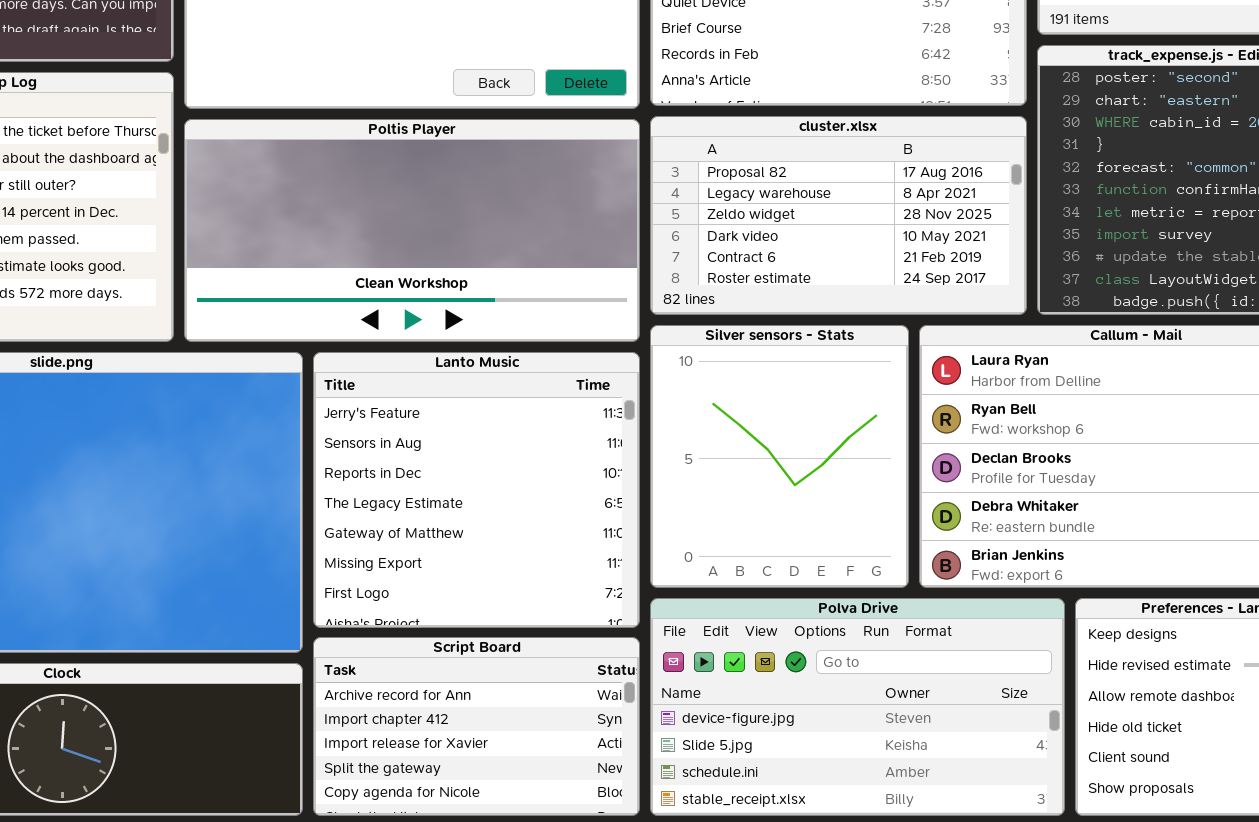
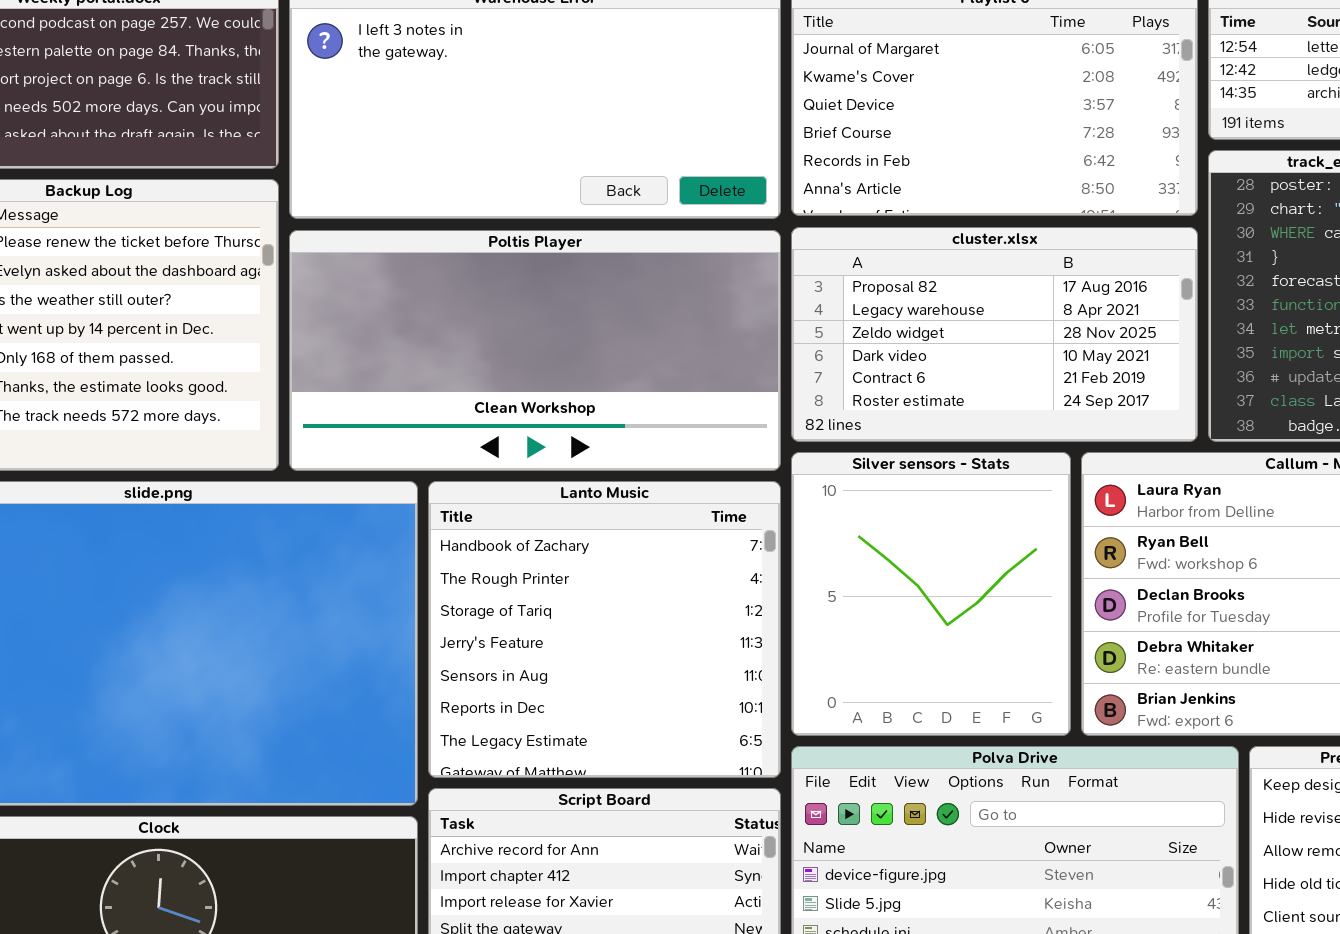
Lanto Music: [313,352,640,628] -> [428,481,781,778], scrolled up 3 rows

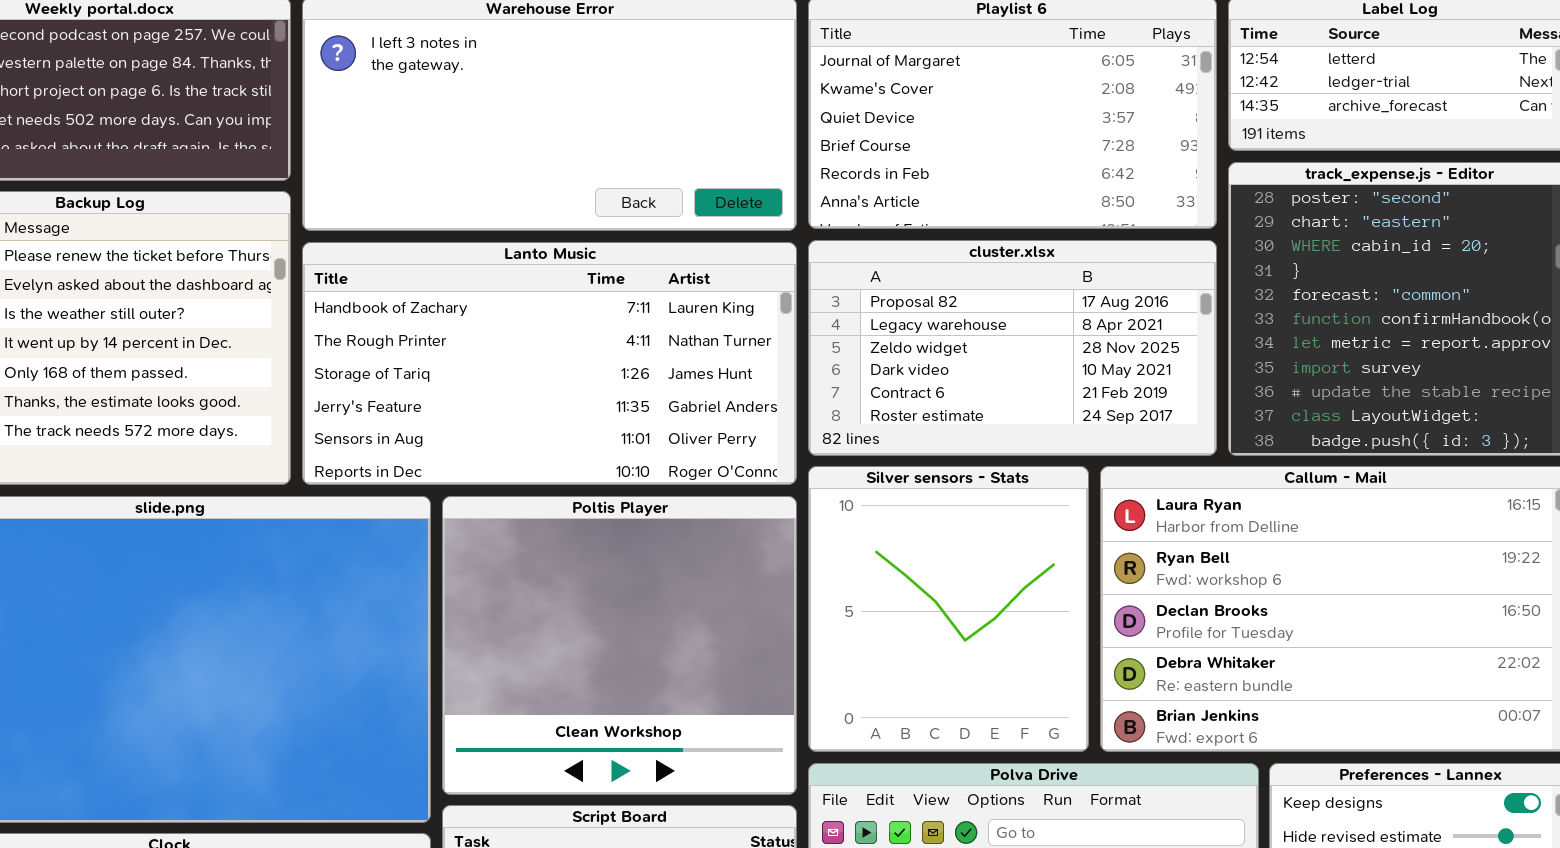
Poltis Player: [289,230,781,471] -> [442,496,797,795], moved, resized
Lanto Music: [428,481,781,778] -> [302,242,797,485], moved, resized

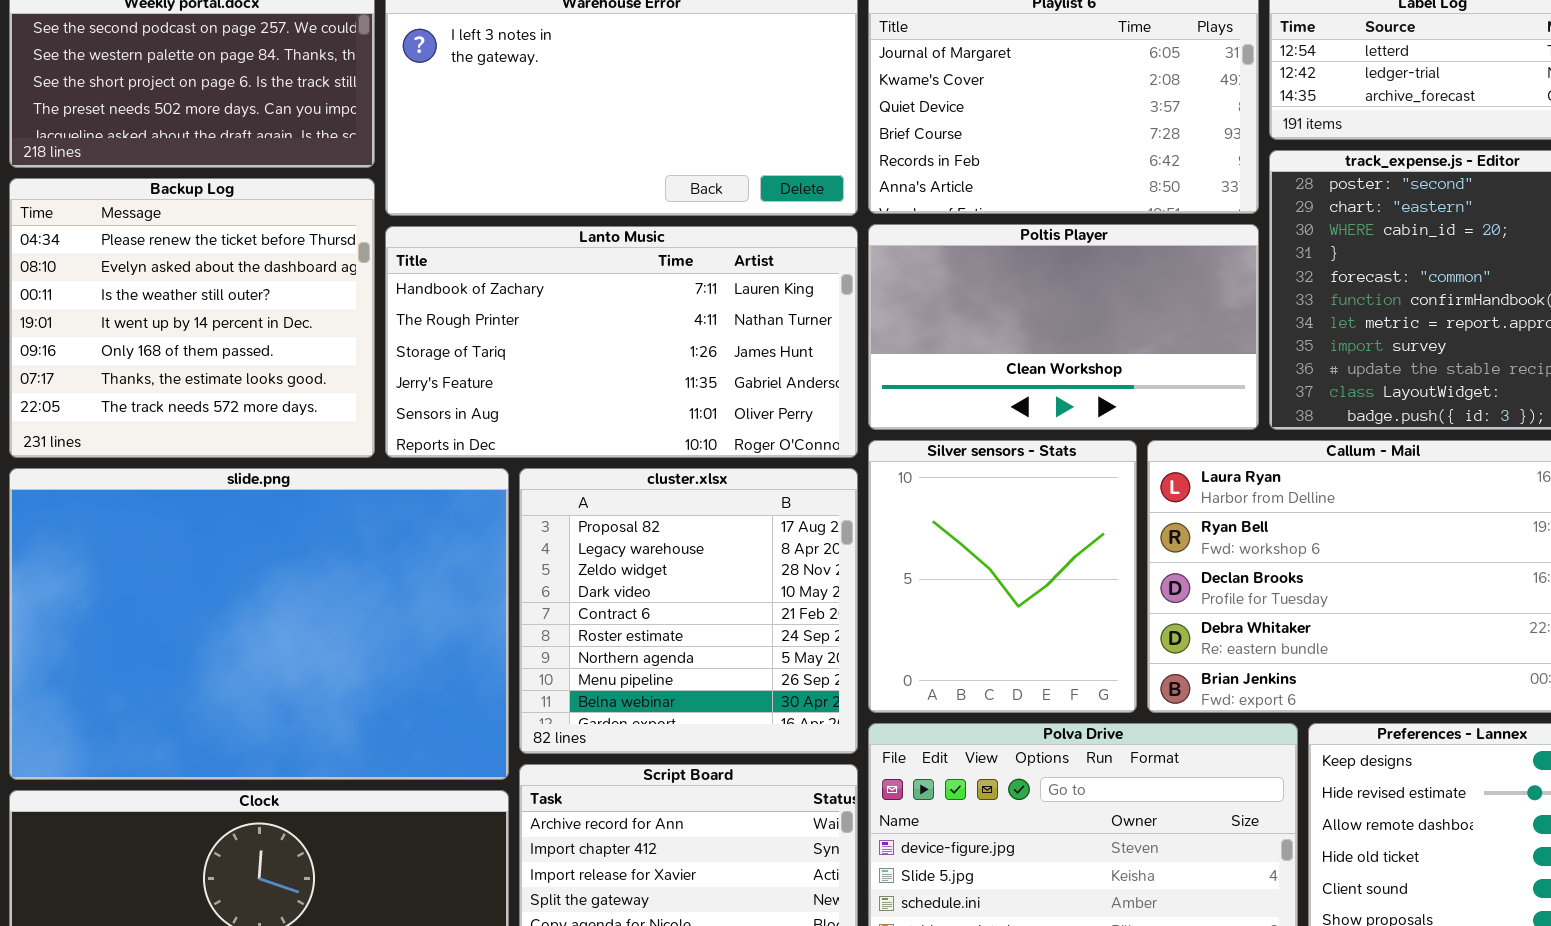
cluster.xlsx: [808,240,1217,456] -> [519,468,858,754], moved, resized
Poltis Player: [442,496,797,795] -> [868,224,1259,430], moved, resized

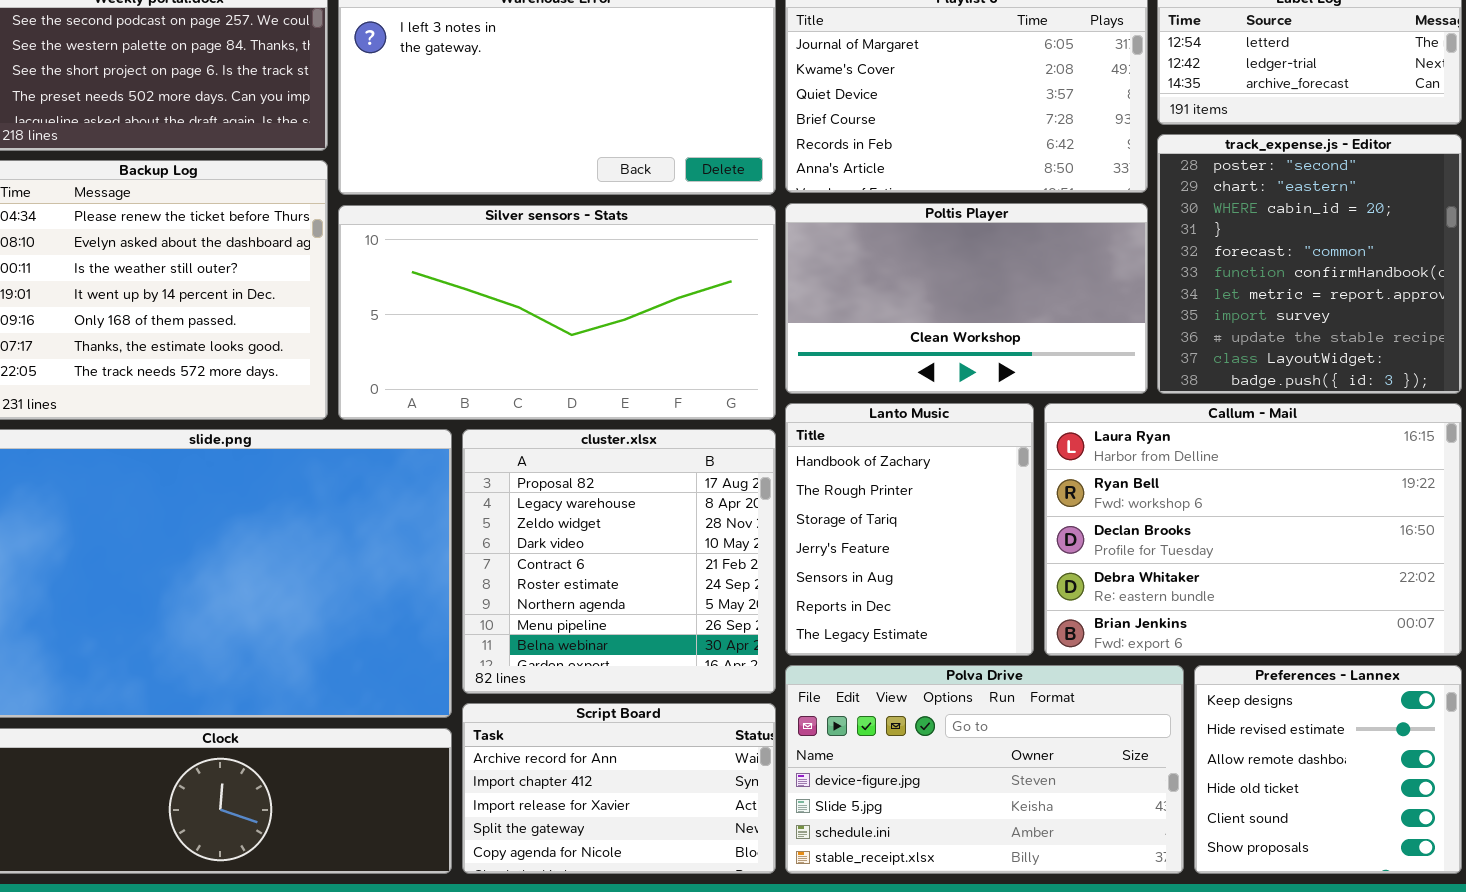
Lanto Music: [385,226,858,458] -> [785,403,1034,656], moved, resized
Silver sensors - Stats: [868,440,1137,713] -> [338,205,776,420], moved, resized

